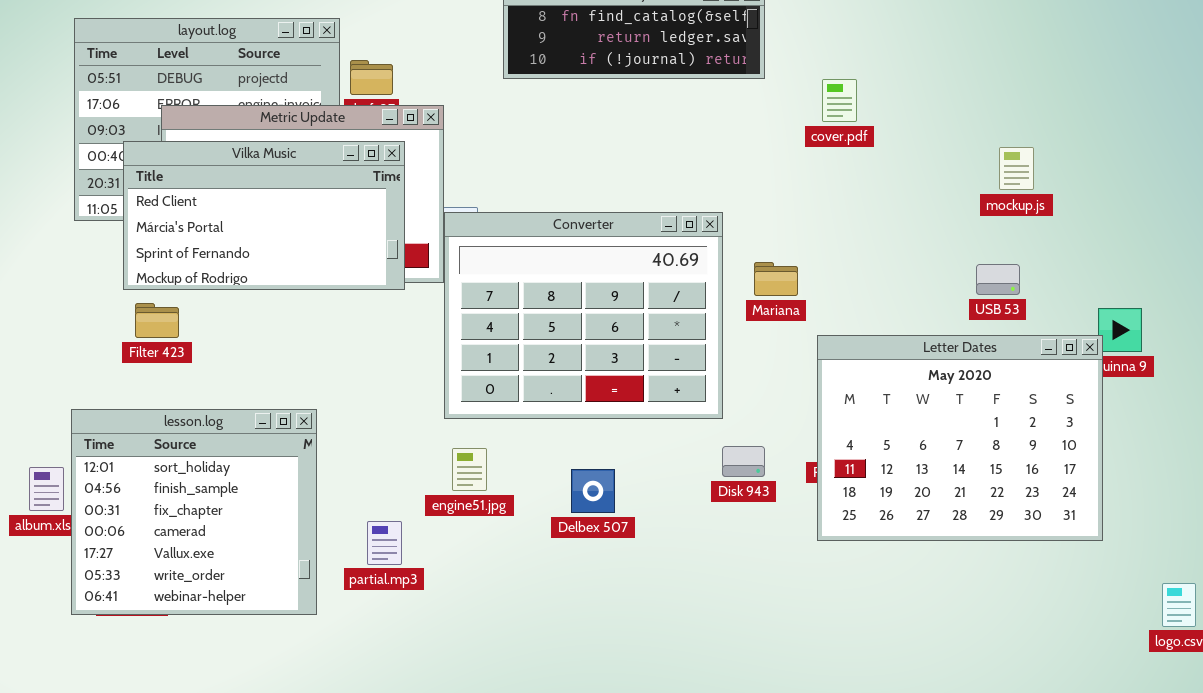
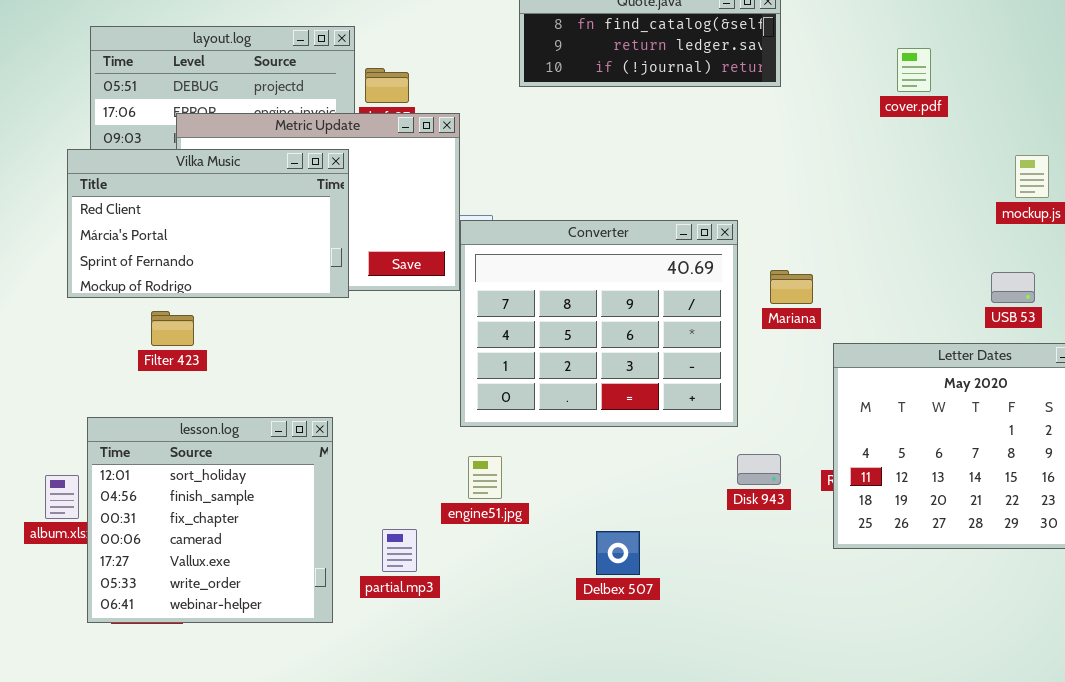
cover.pdf: [822,79,857,122] -> [897,48,931,92], moved
Vilka Music: [123,141,405,290] -> [67,149,349,298], moved
Delbex 507: [571,469,615,513] -> [596,531,640,575], moved

